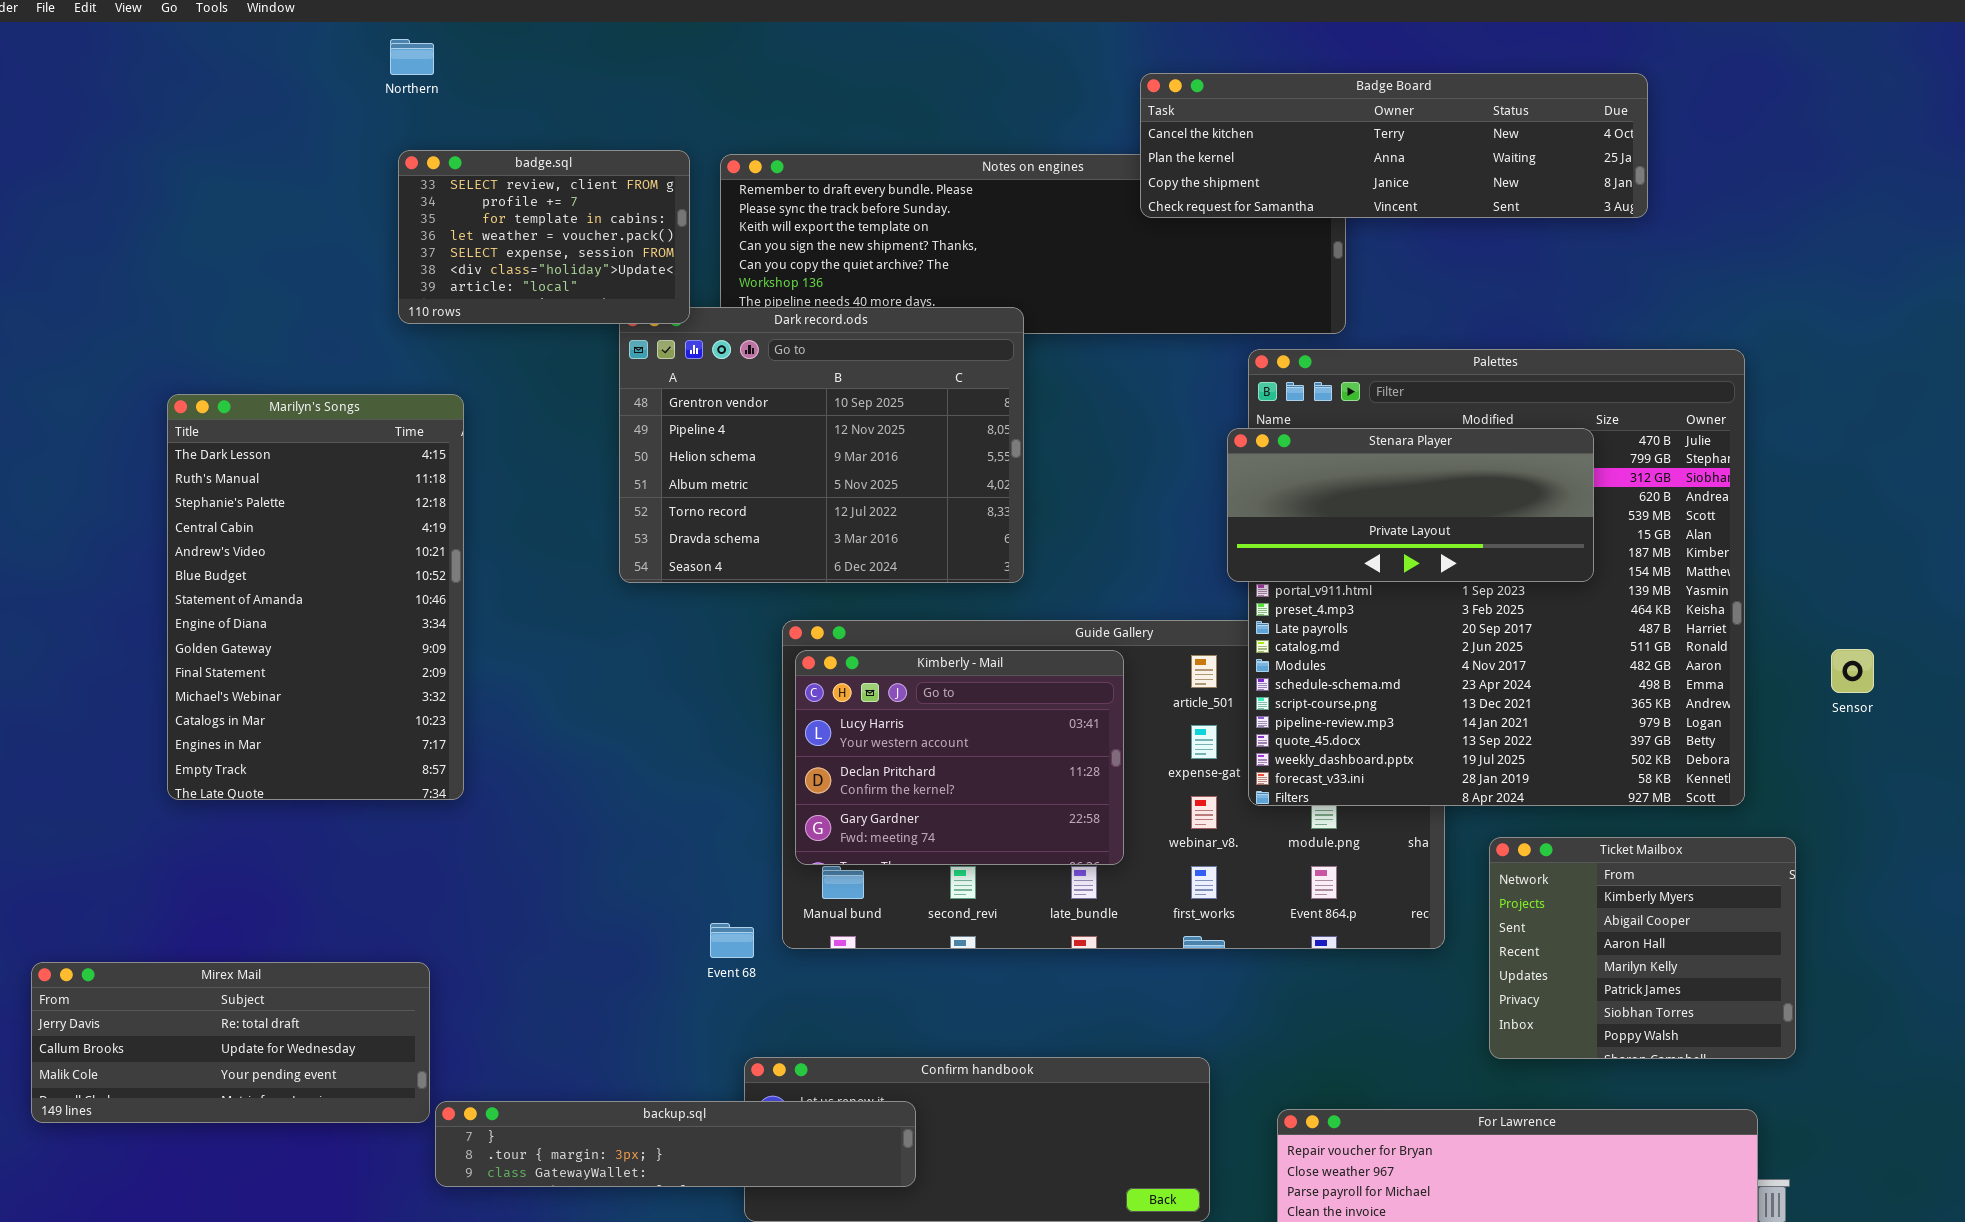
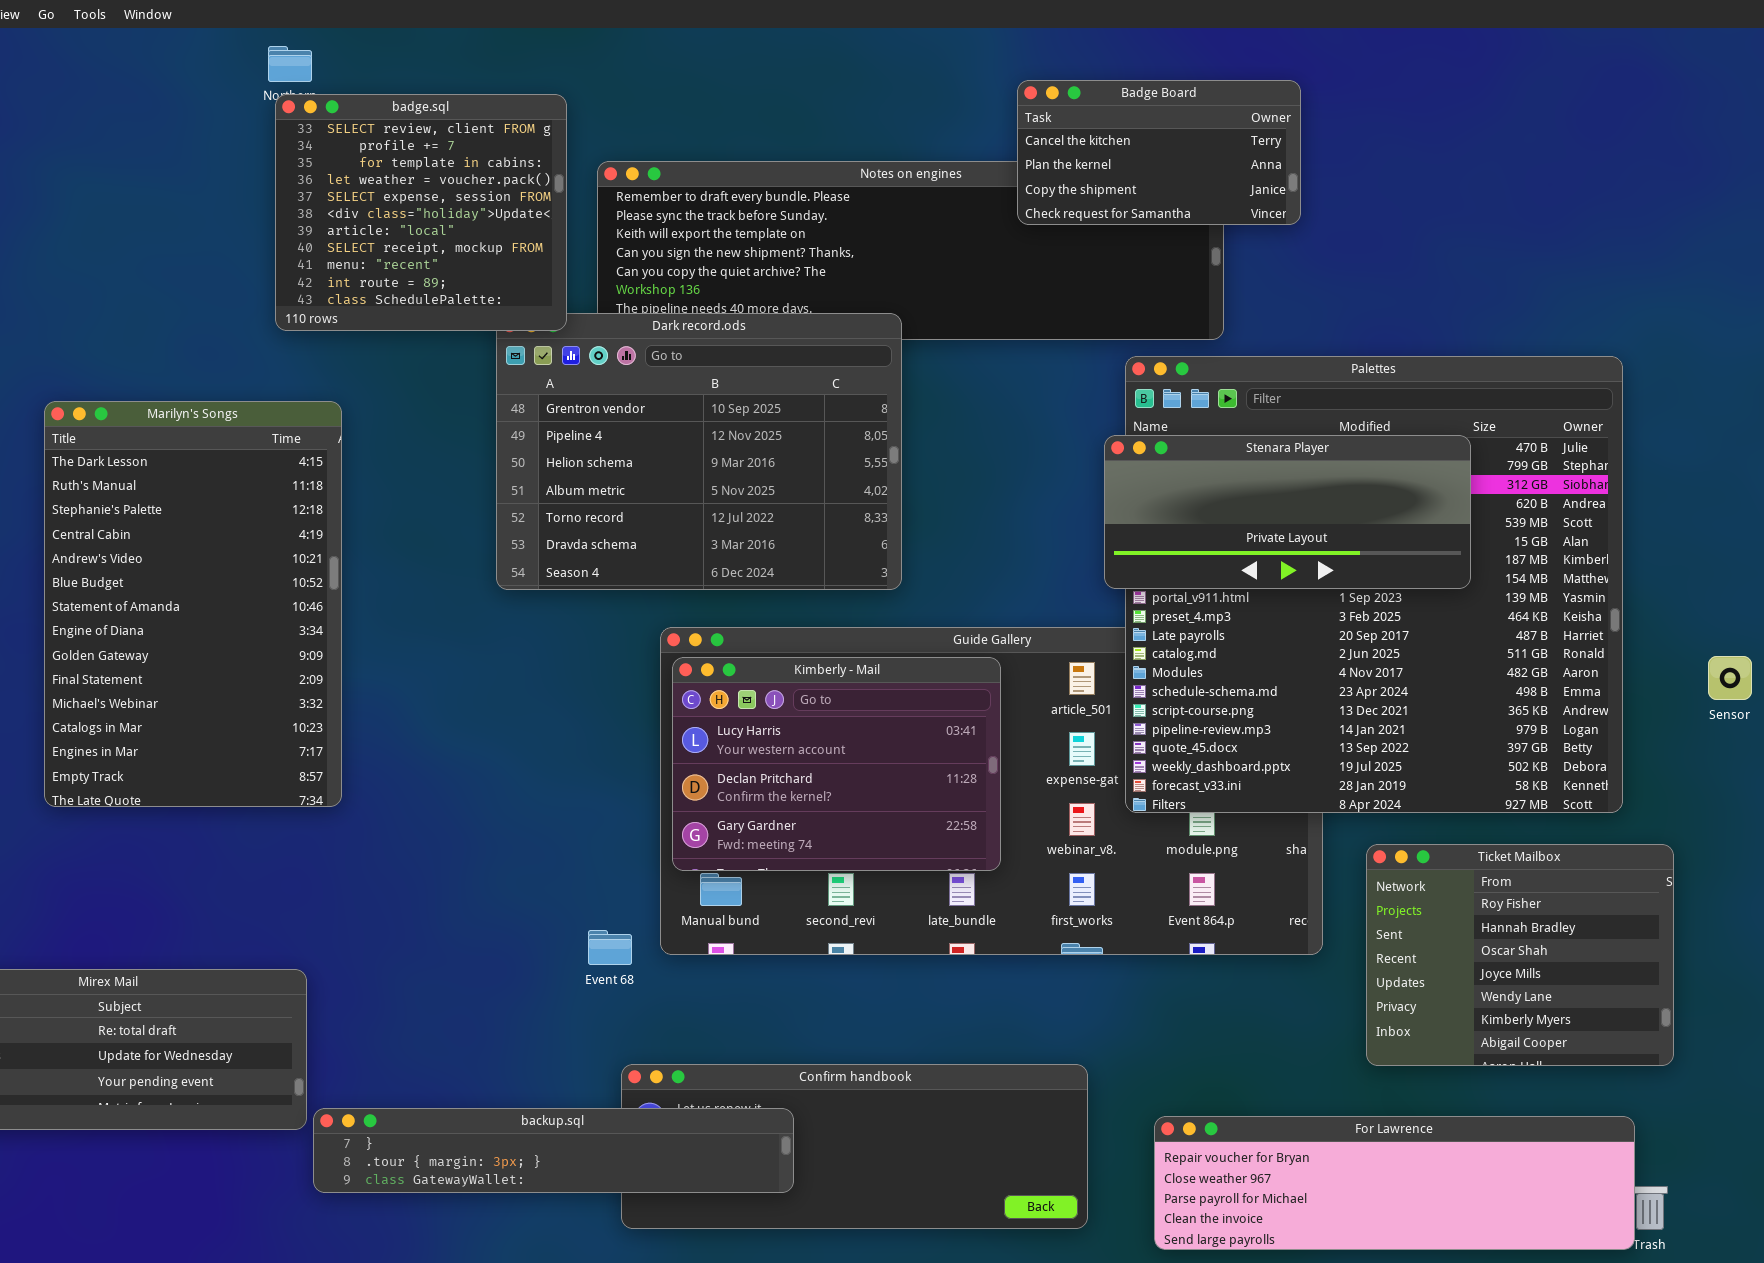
Badge Board: [1140,73,1648,218] -> [1017,80,1301,225], resized
badge.sql: [398,150,690,324] -> [275,94,567,331], resized
Ticket Mailbox: [1489,837,1796,1059] -> [1366,844,1674,1066], scrolled up 5 rows

